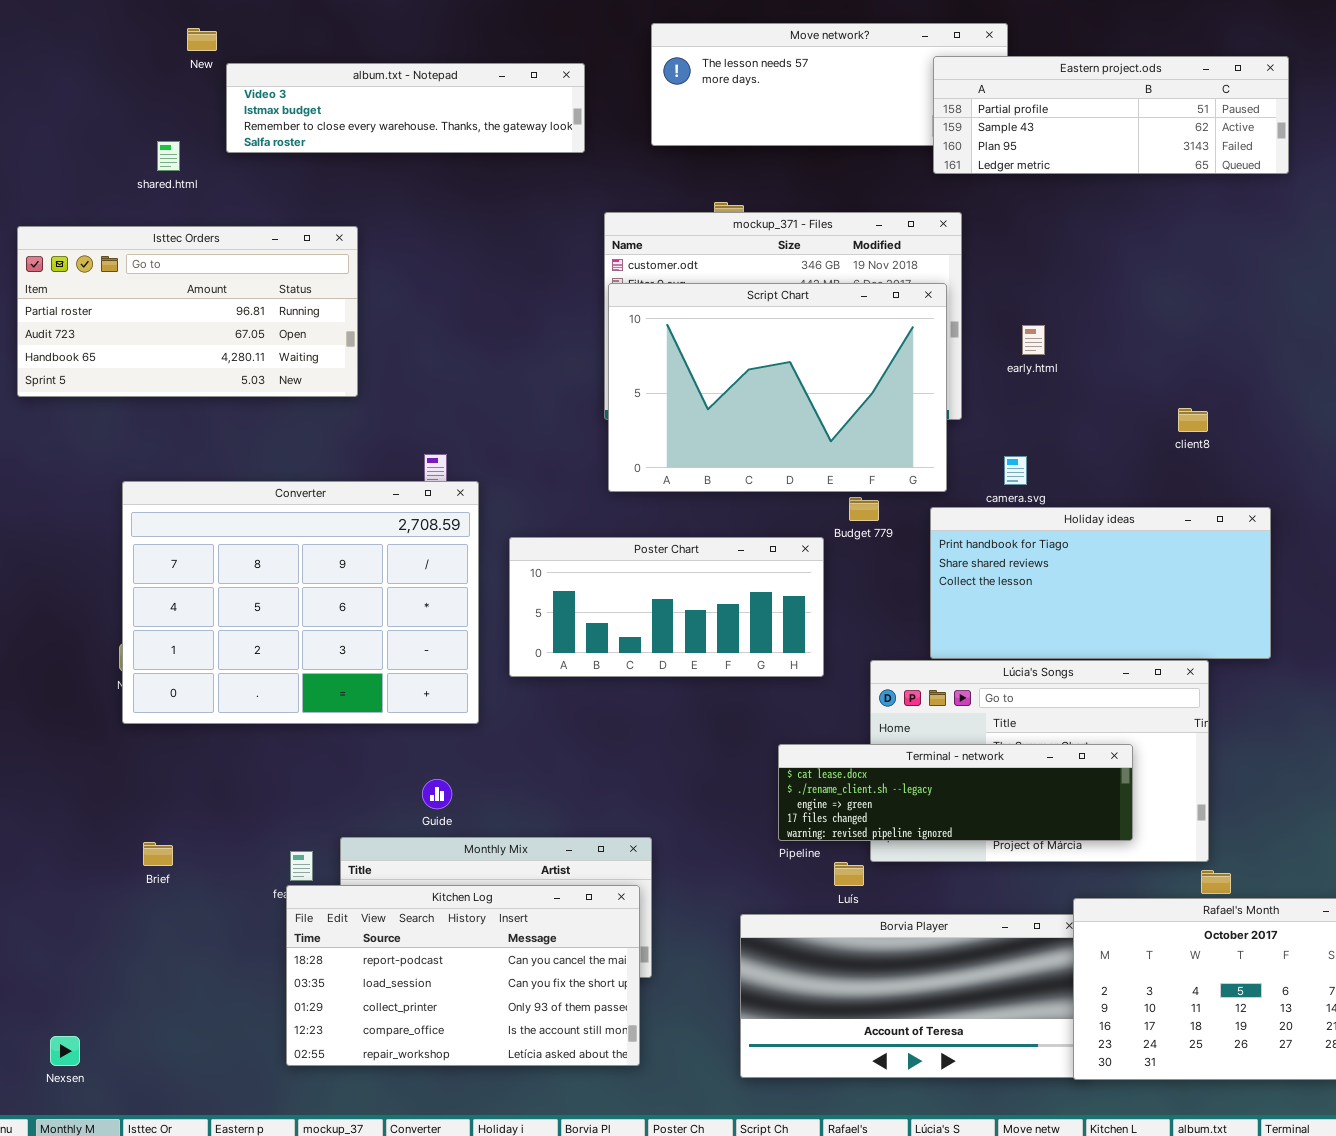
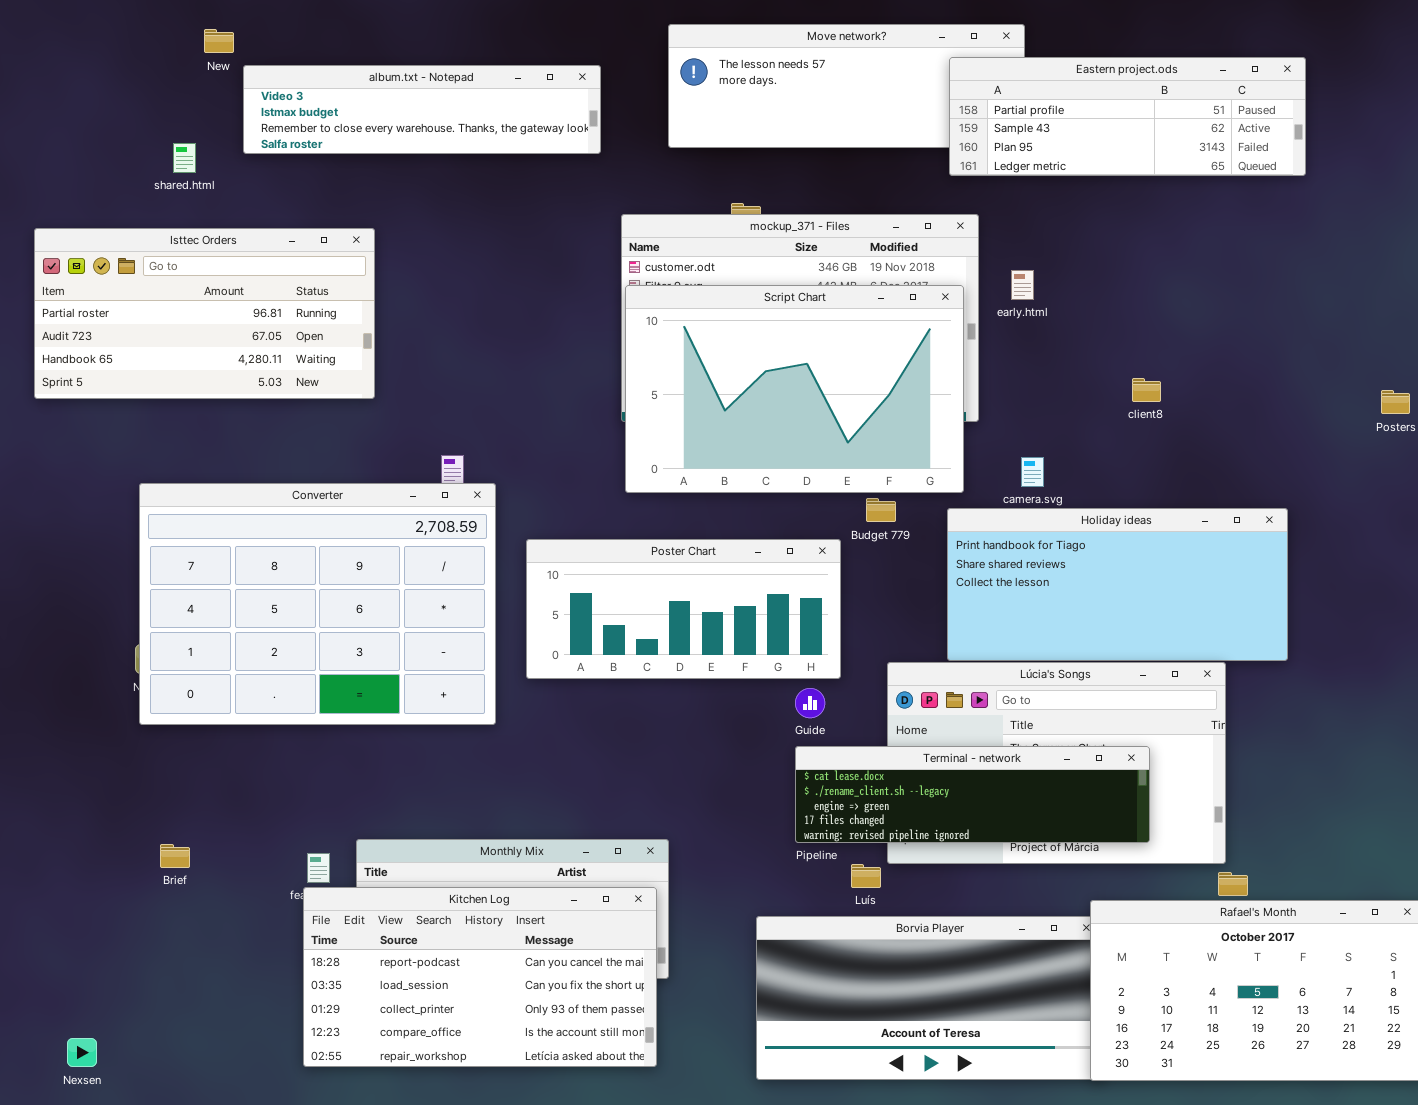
early.html: [1022,325,1045,355] -> [1011,270,1034,300], moved
client8: [1178,408,1208,432] -> [1132,378,1161,402], moved
Guide: [422,779,452,809] -> [795,688,825,718], moved

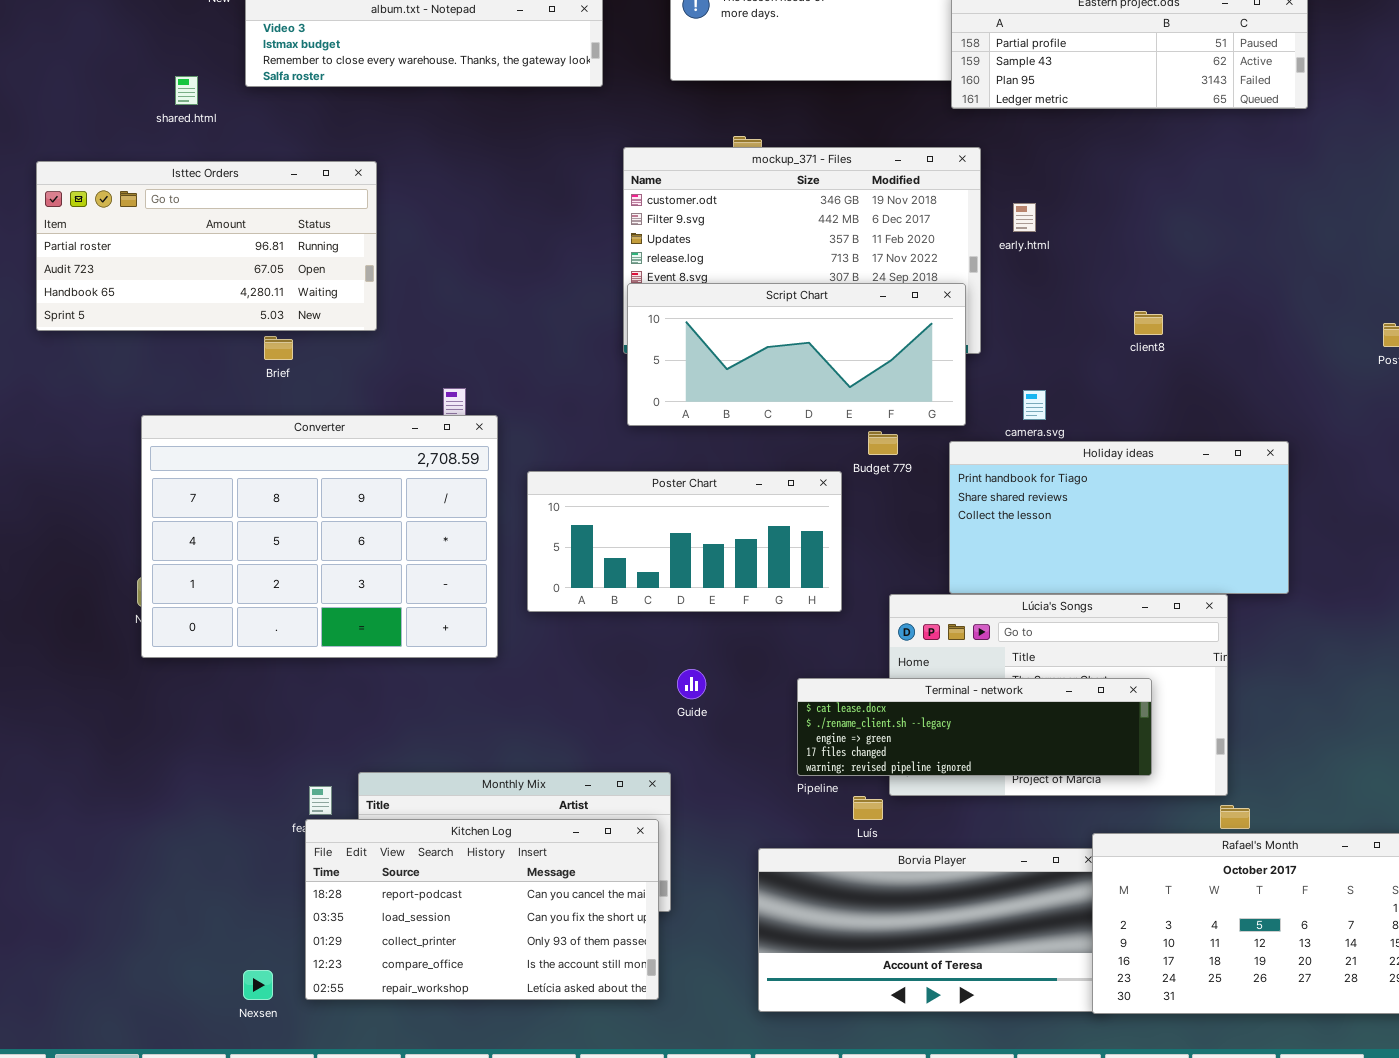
Script Chart: [625,285,964,493] -> [627,283,966,426], resized
Guide: [795,688,825,718] -> [677,669,706,699], moved
Brief: [160,844,190,868] -> [264,336,293,360], moved
Nexsen: [67,1038,97,1067] -> [243,970,273,1000], moved

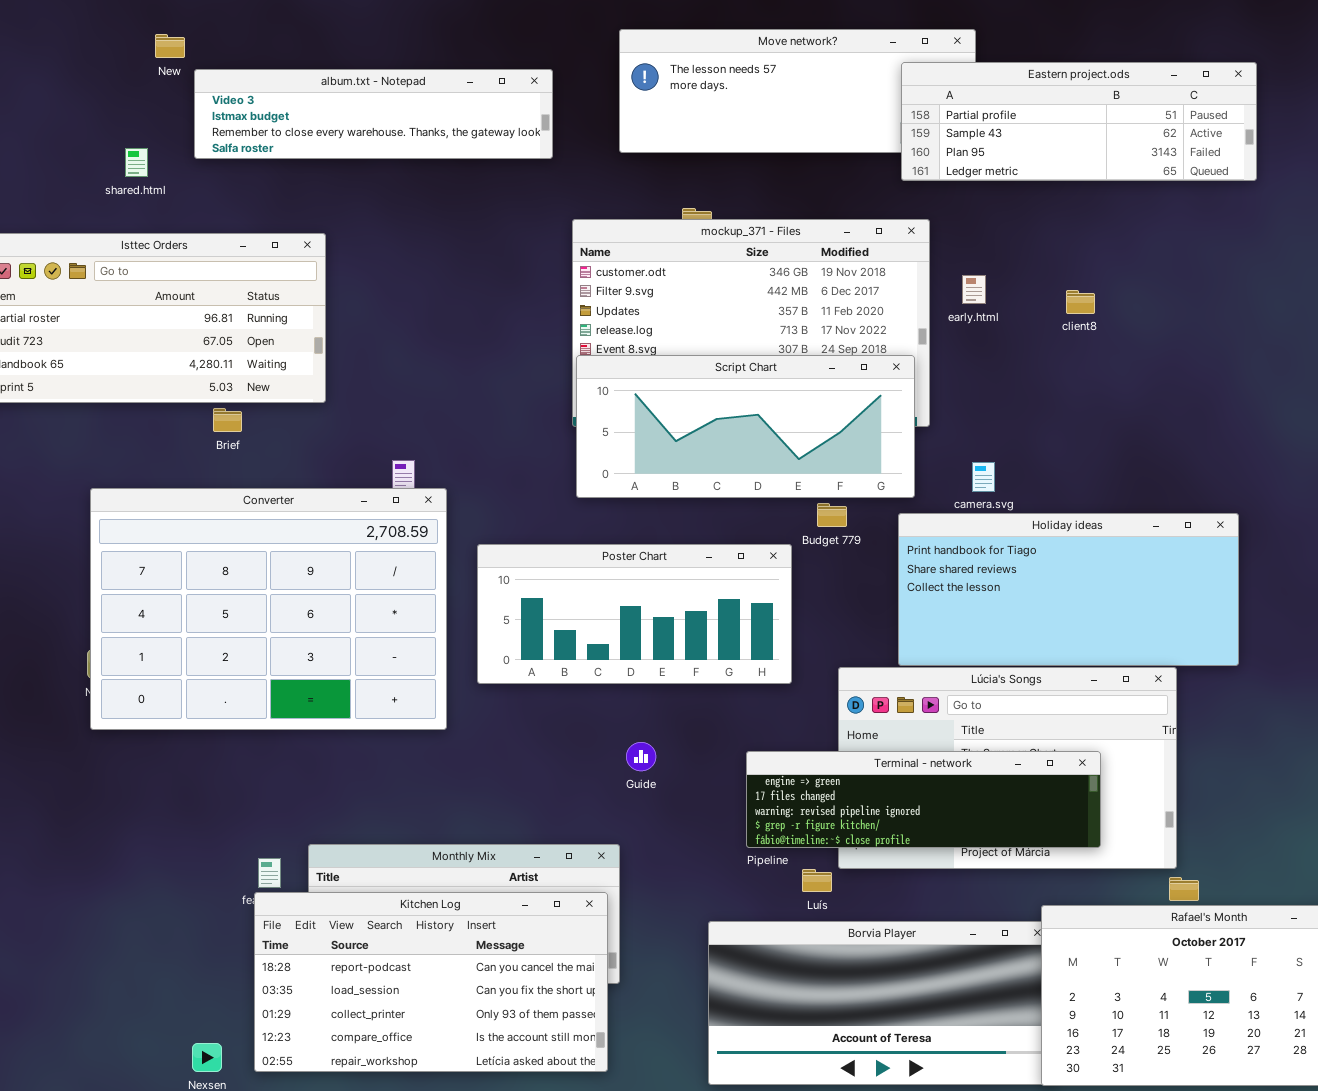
client8: [1134,311,1163,335] -> [1066,290,1095,314], moved
Terminal - network: [797,678,1152,776] -> [746,751,1101,848], scrolled down 2 rows

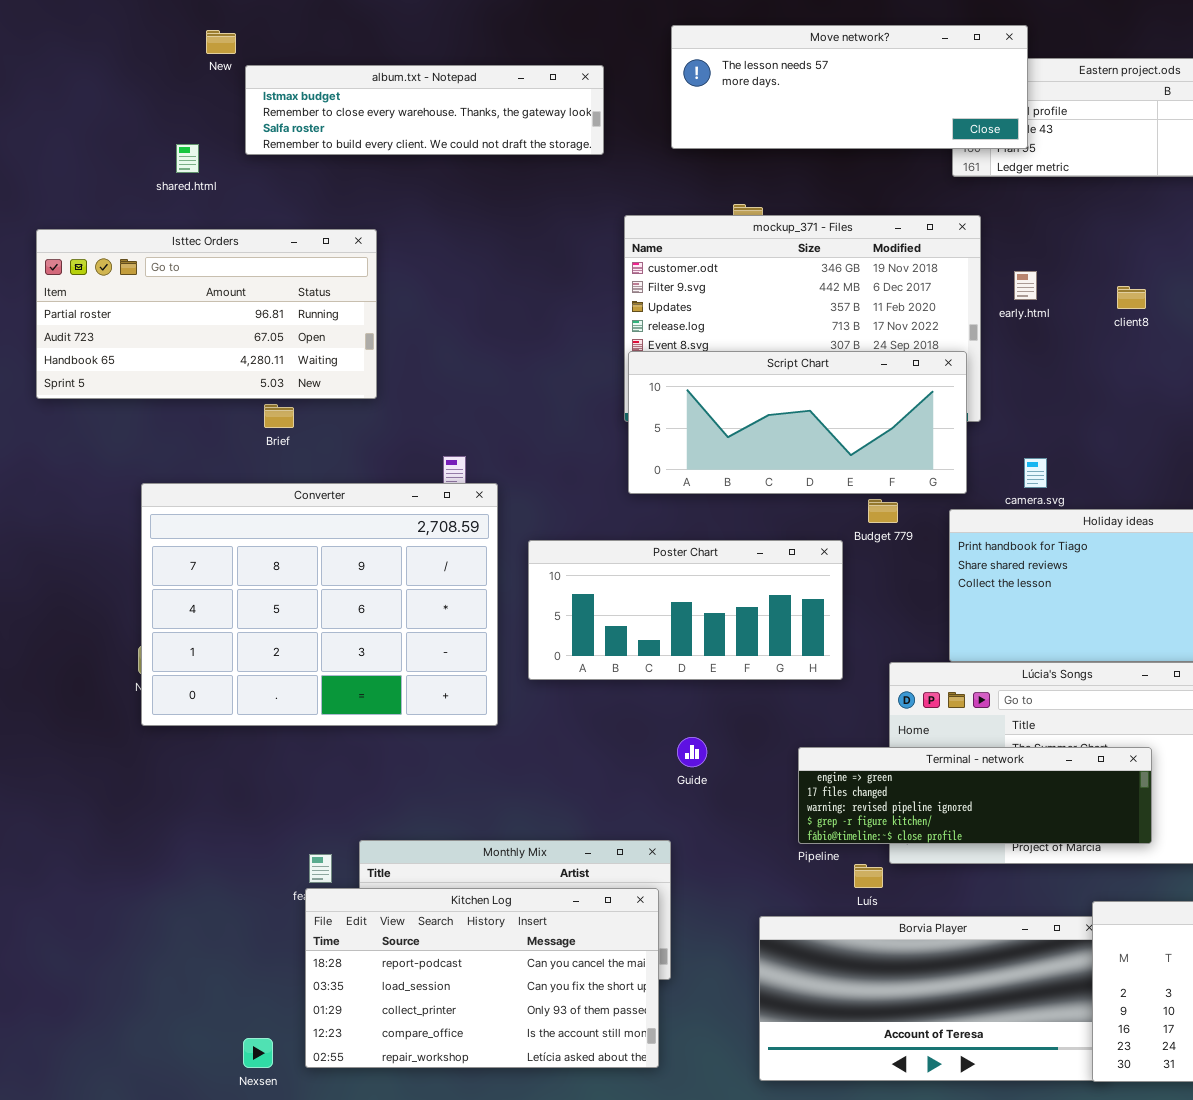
Move network?: [619,29,976,153] -> [671,25,1028,149], raised
album.txt - Notepad: [194,69,553,159] -> [245,65,604,155], scrolled down 1 row

